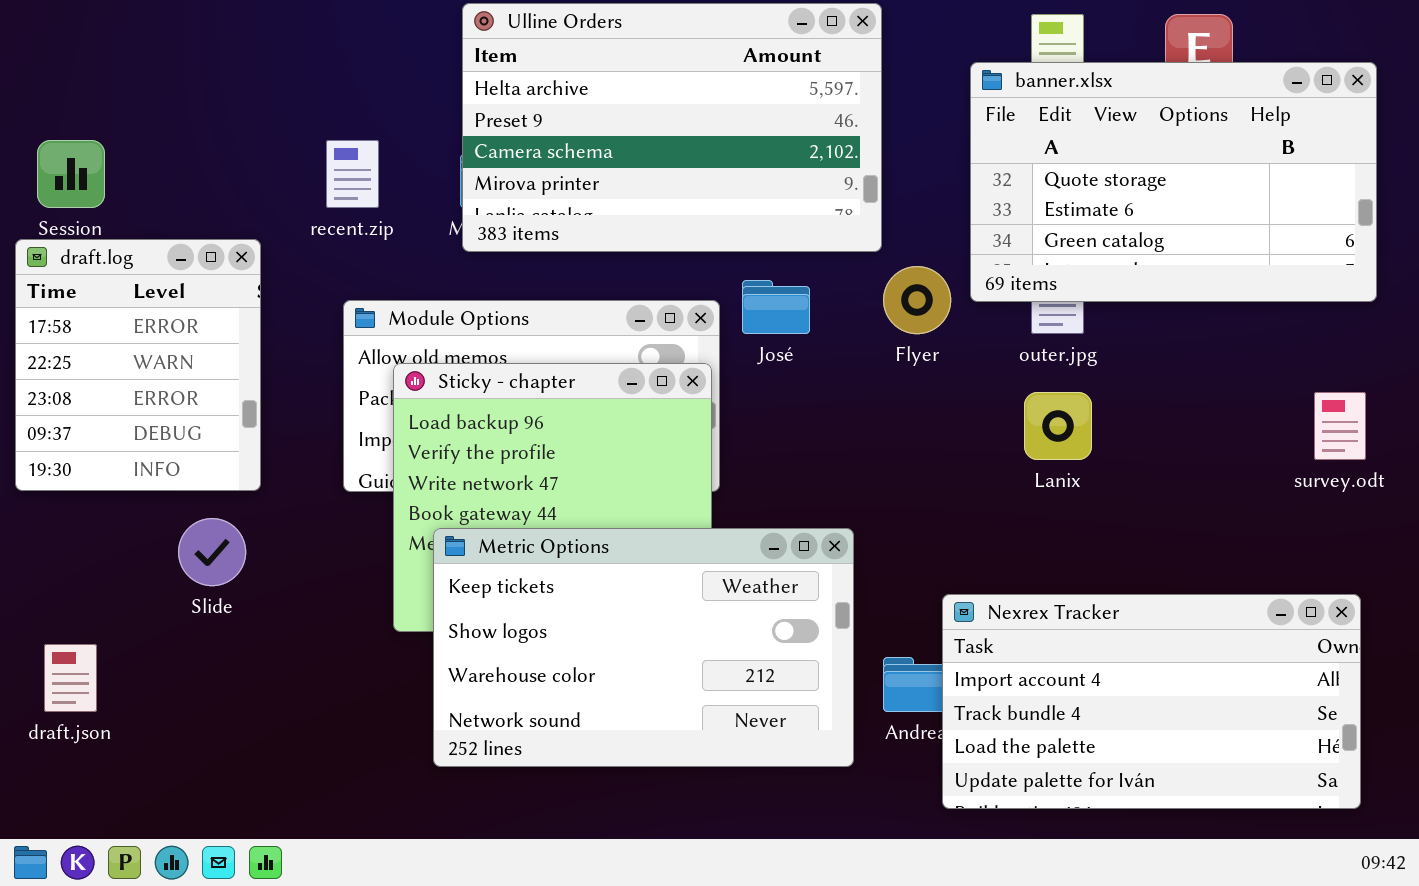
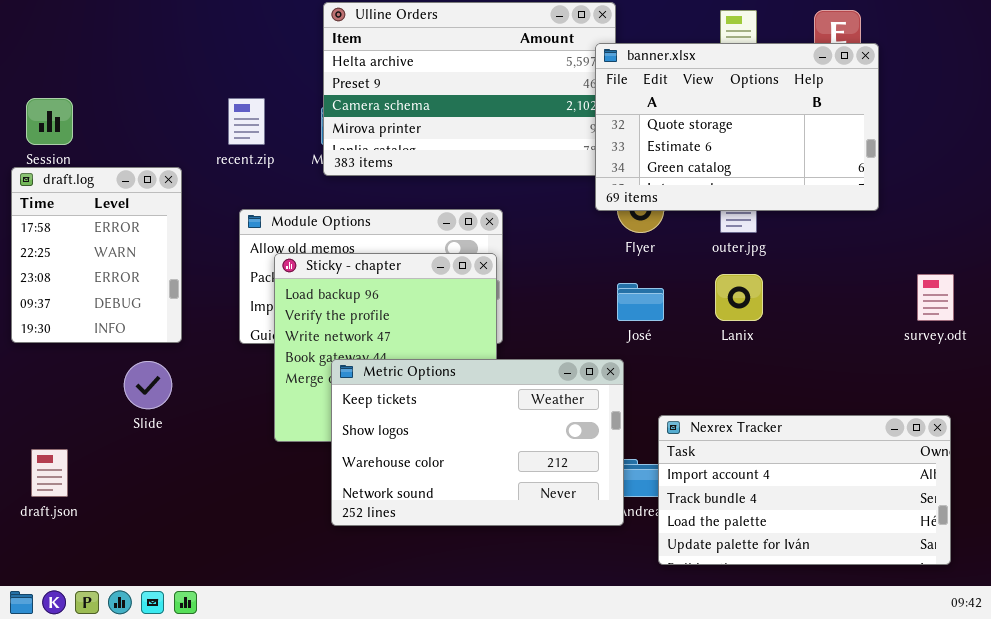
banner.xlsx: [970,62,1377,302] -> [595,43,879,211], moved
José: [742,280,810,334] -> [617,283,664,321], moved
Metric Options: [433,528,854,767] -> [331,359,624,526], moved

